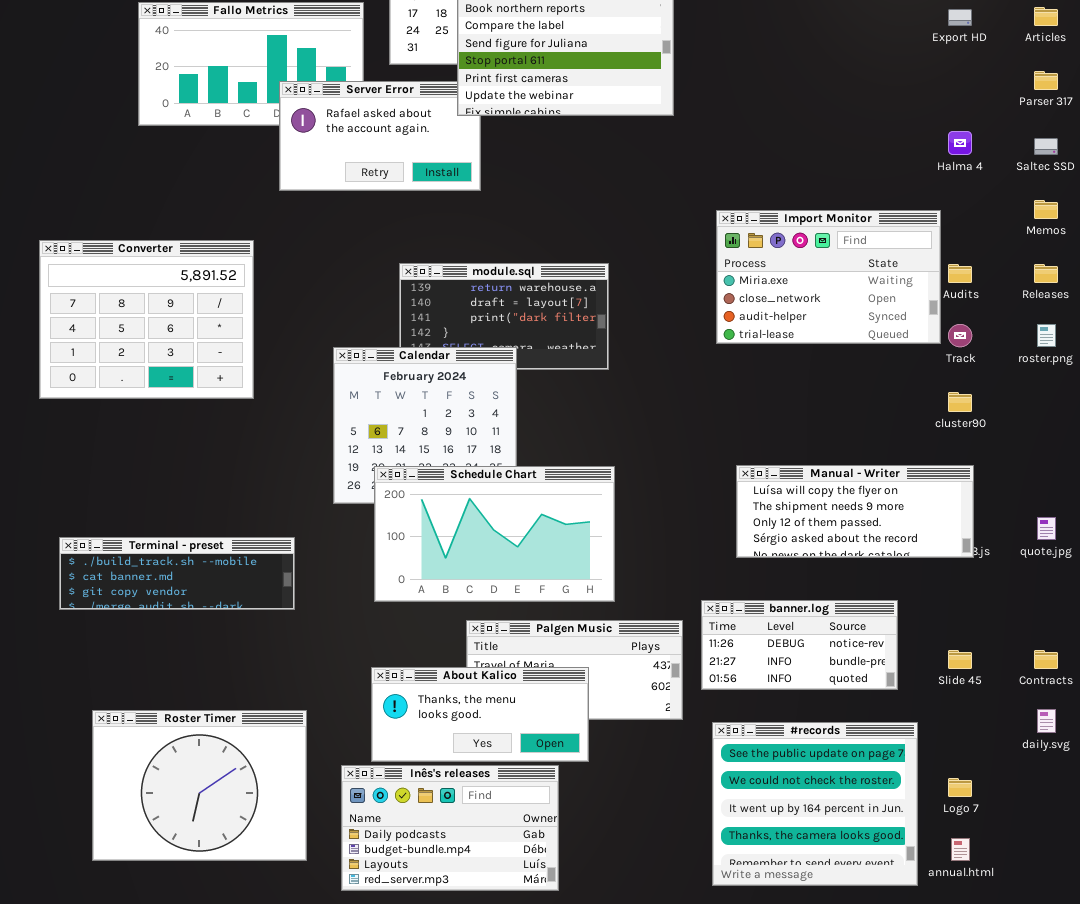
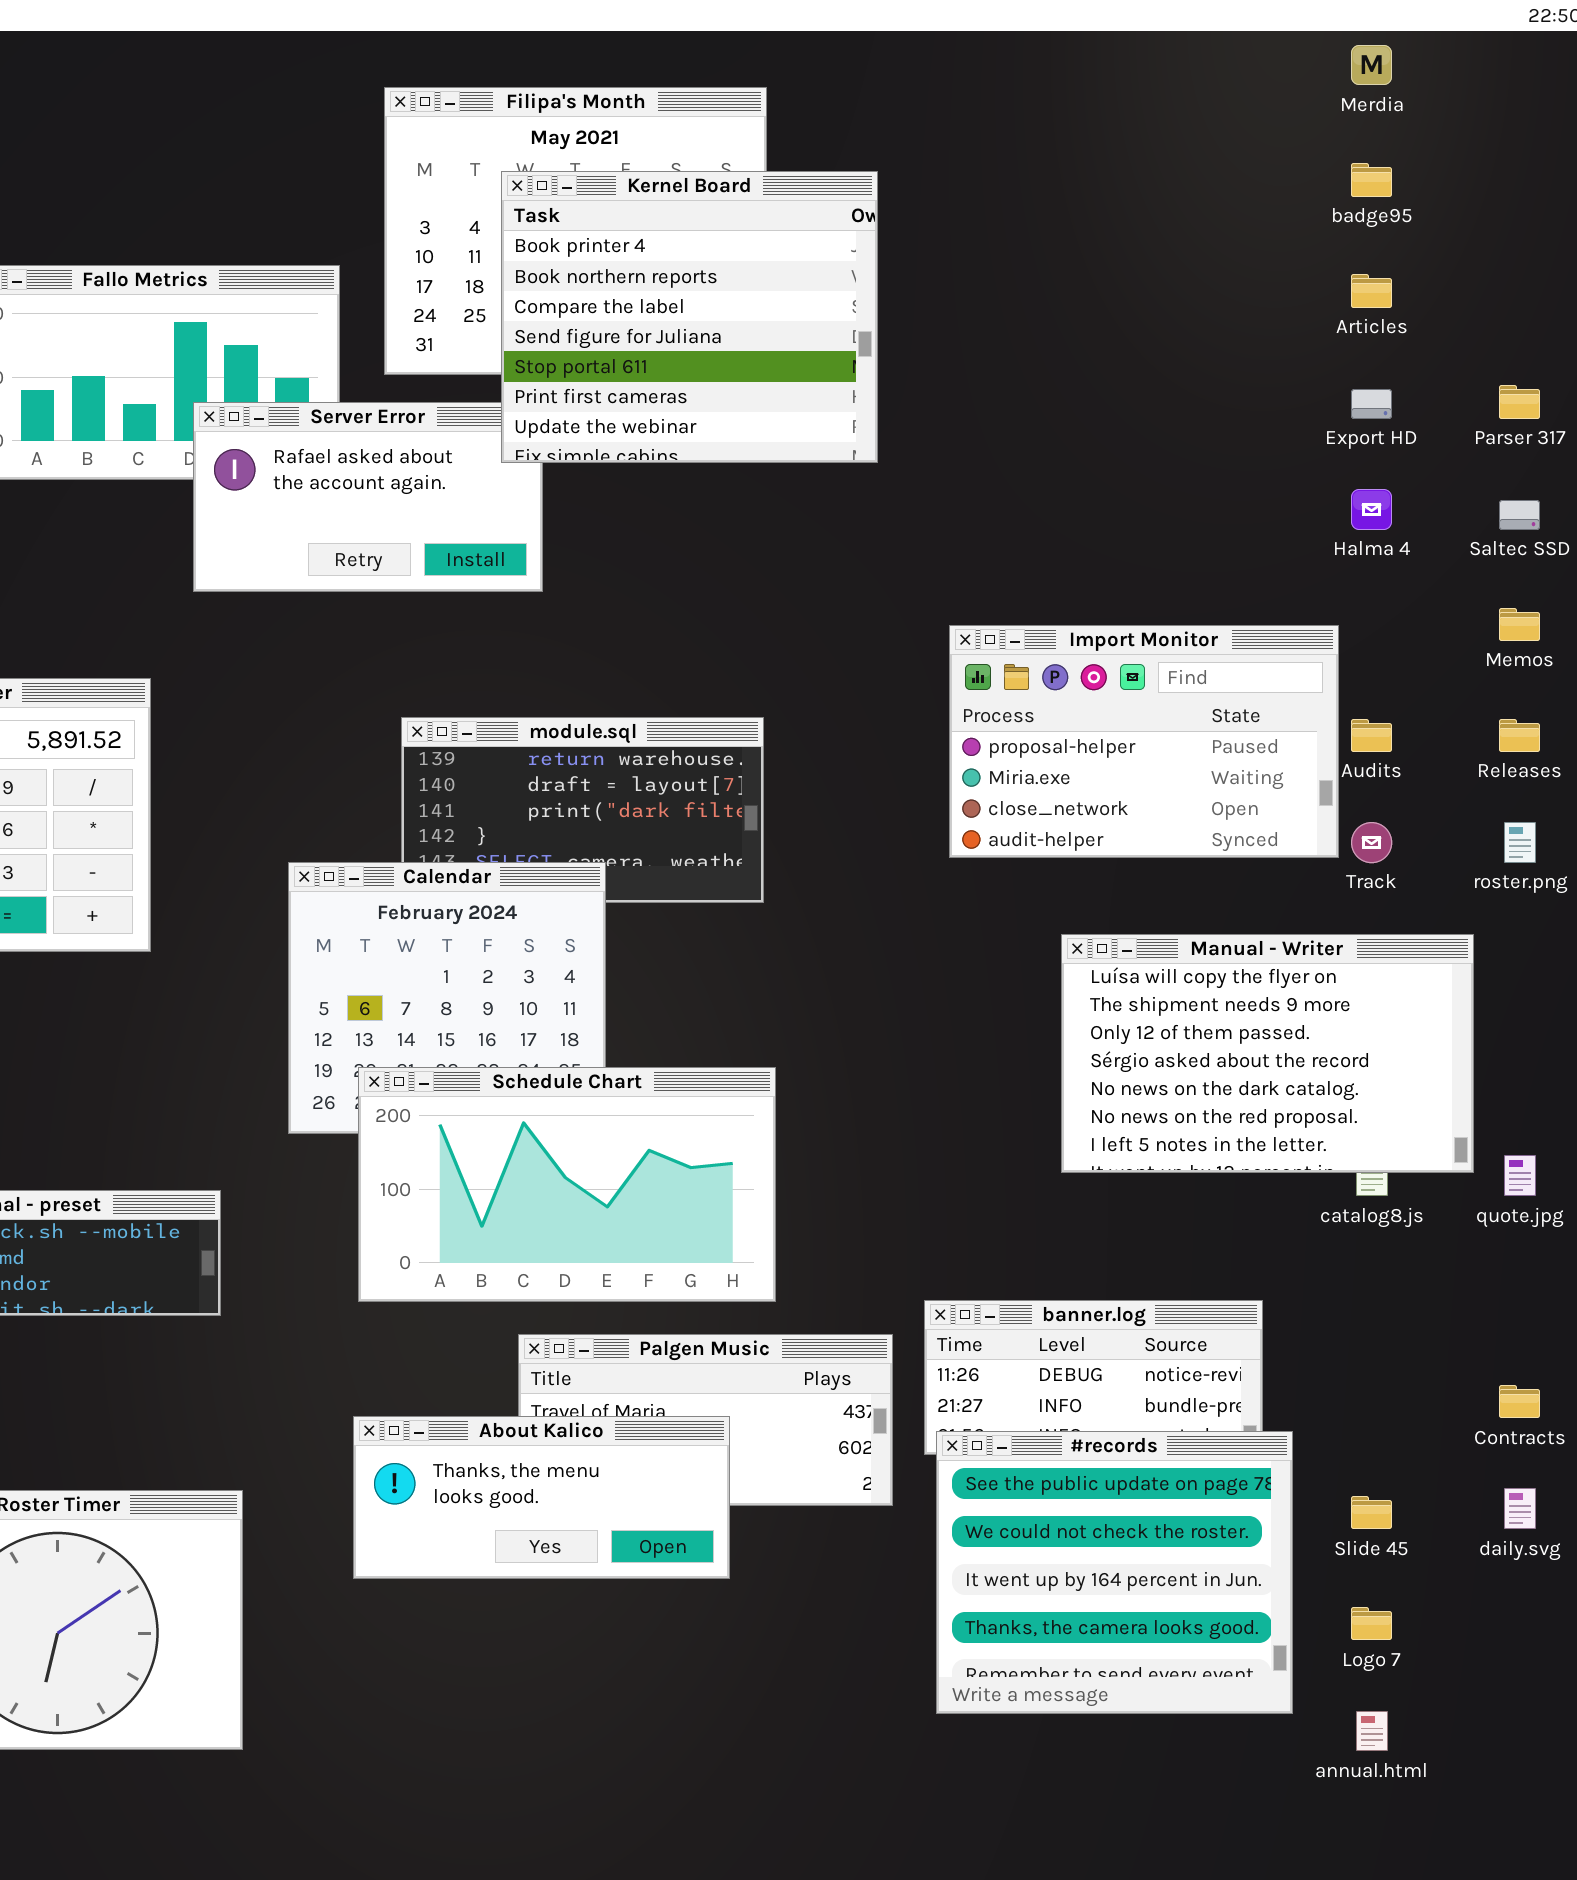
Articles: [1034,7,1058,26] -> [1351,274,1392,308], moved
Export HD: [948,9,972,26] -> [1351,389,1392,419], moved
Import Monitor: [716,210,941,344] -> [949,625,1339,858], scrolled up 1 row
Manual - Writer: [736,465,974,558] -> [1061,934,1474,1173], moved, resized
Slide 45: [948,650,972,669] -> [1351,1496,1392,1529], moved
#records: [712,722,918,886] -> [936,1431,1293,1714], moved
Inês's releases: [341,765,559,891] -> none, closed

